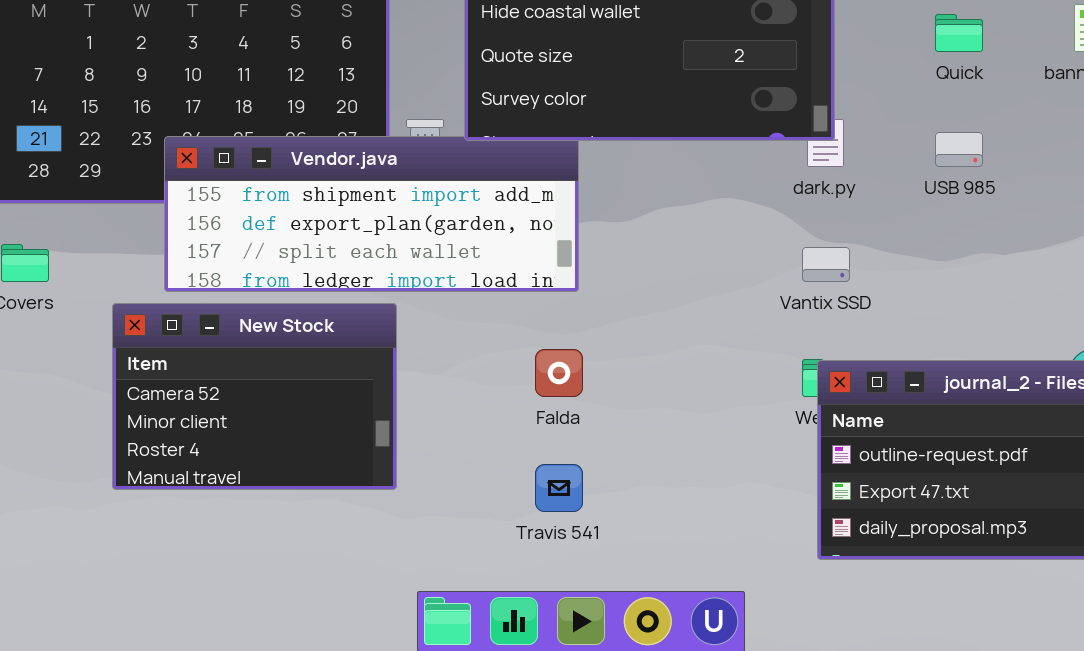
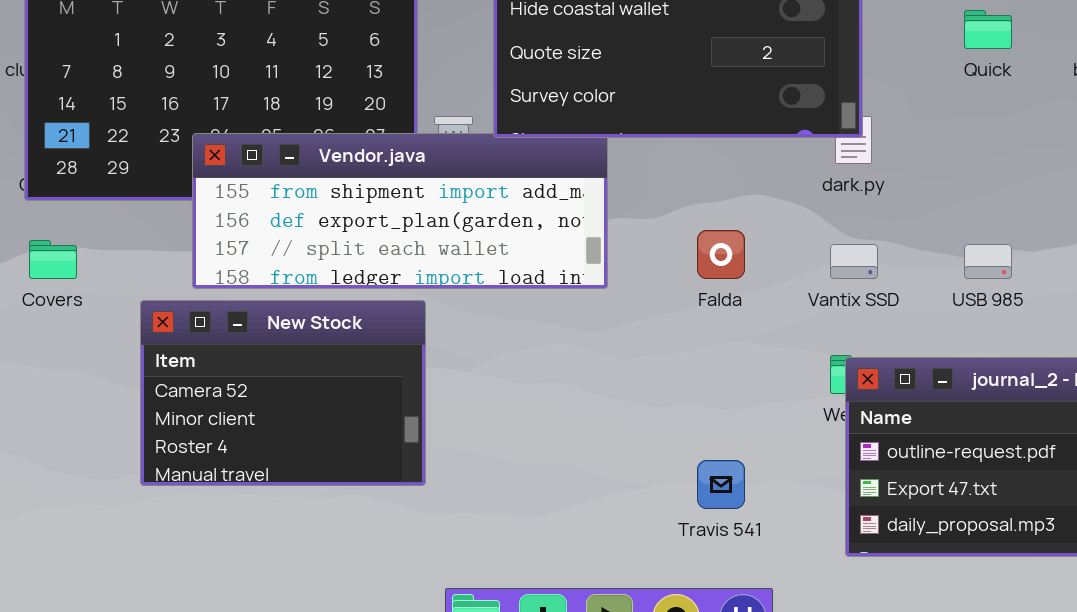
USB 985: [935,132,983,167] -> [964,244,1012,279], moved
Falda: [535,349,583,397] -> [697,230,745,279], moved
Travis 541: [535,464,583,512] -> [697,460,745,509], moved

